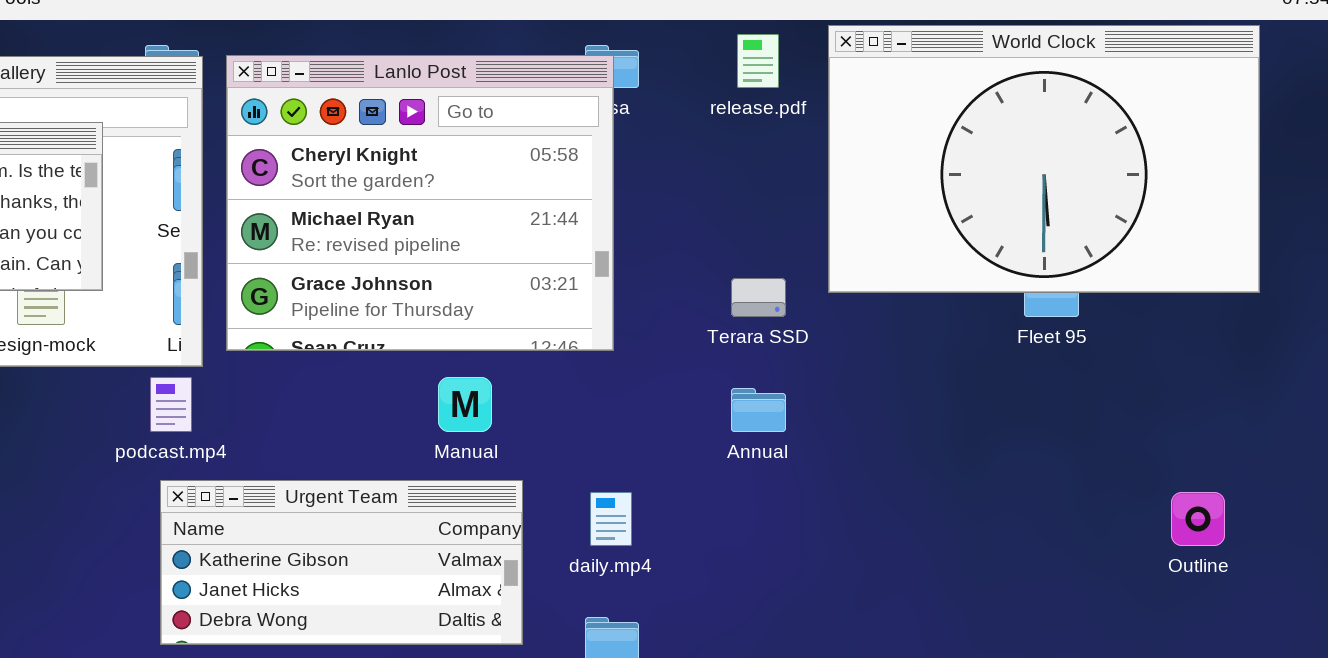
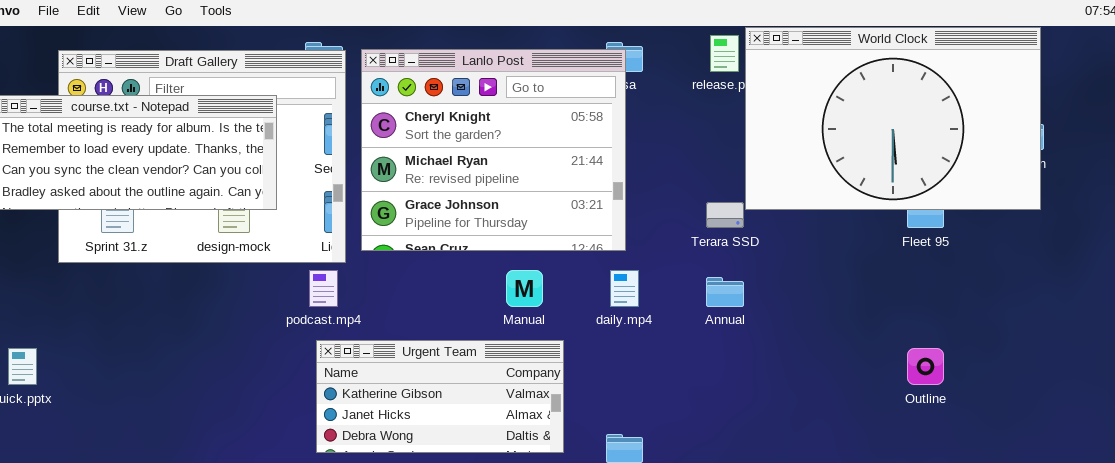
World Clock: [828,25,1260,293] -> [745,27,1041,210], moved
daily.mp4: [590,492,632,546] -> [610,270,639,307], moved
Outline: [1171,492,1225,546] -> [907,348,944,385], moved

